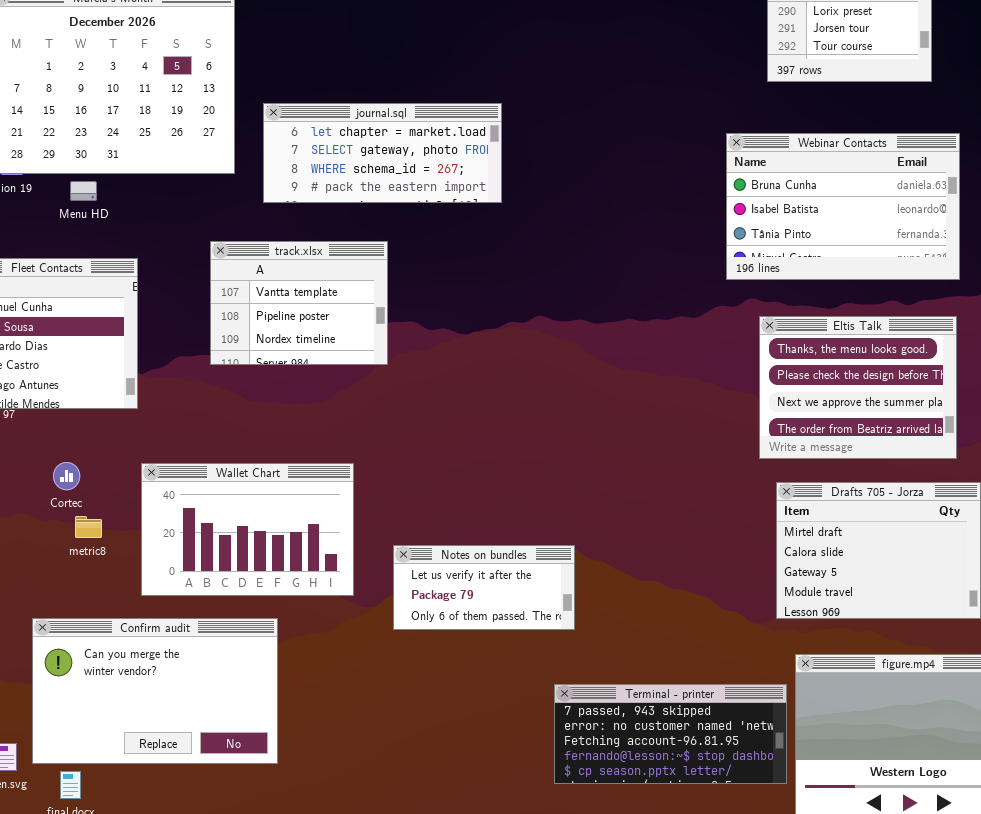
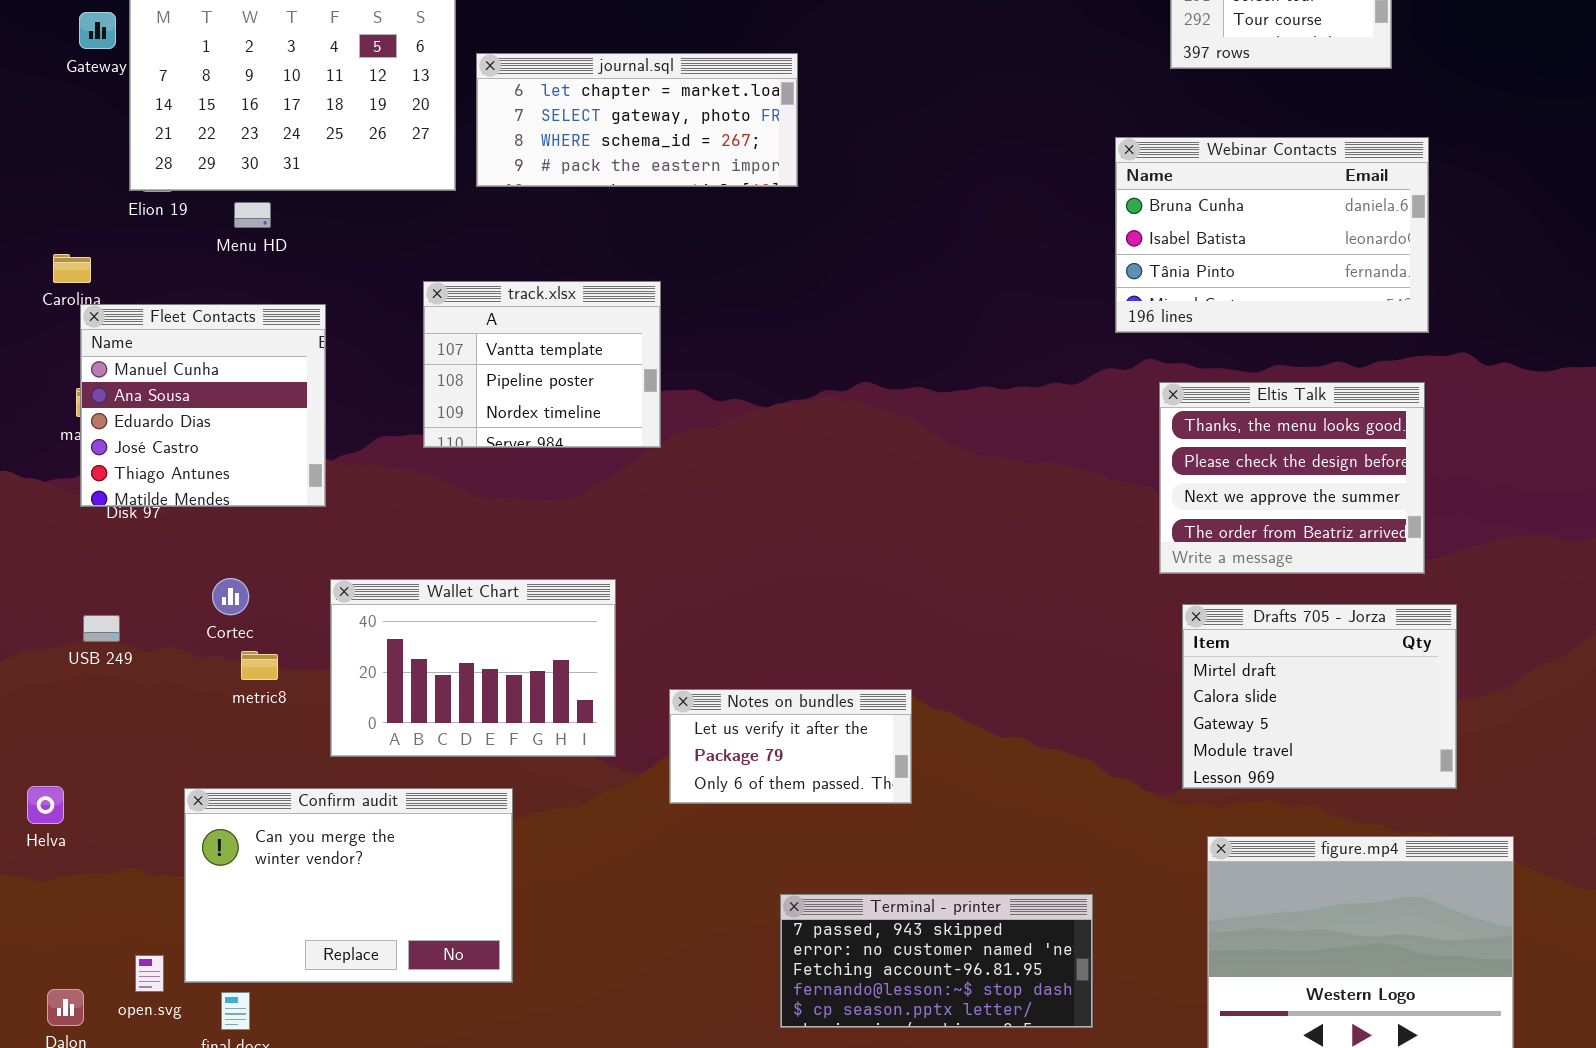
journal.sql: [263,103,502,203] -> [476,53,798,187], moved
Terminal - printer: [554,684,787,784] -> [780,894,1093,1028], moved

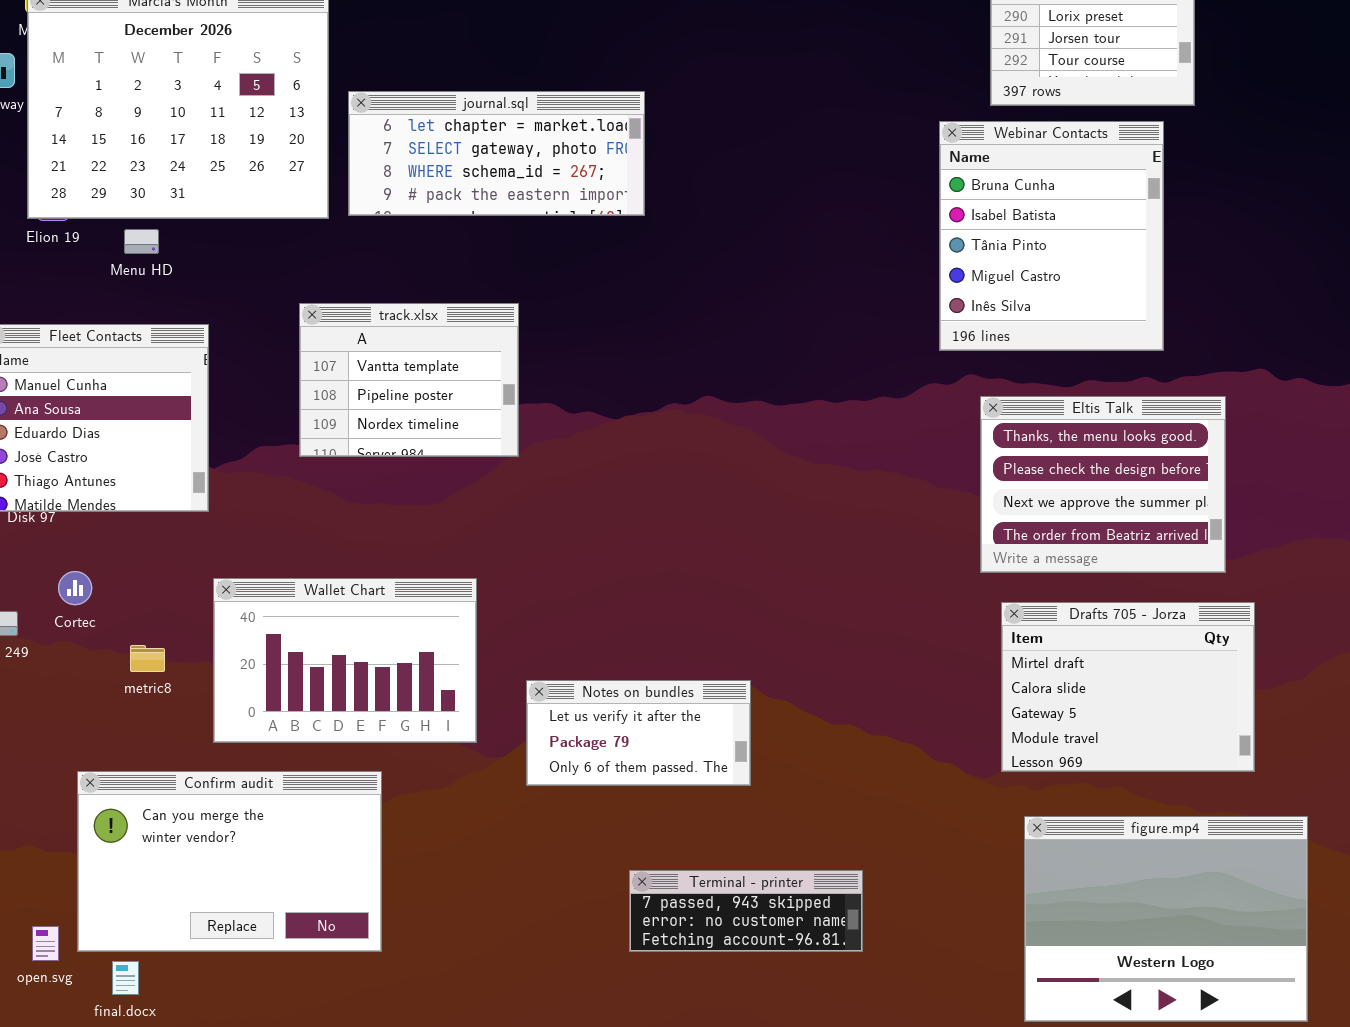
Webinar Contacts: [1115,137,1429,333] -> [939,121,1164,351], resized
Cortec: [212,578,249,615] -> [58,571,92,605], moved
Terminal - printer: [780,894,1093,1028] -> [629,870,863,952], resized

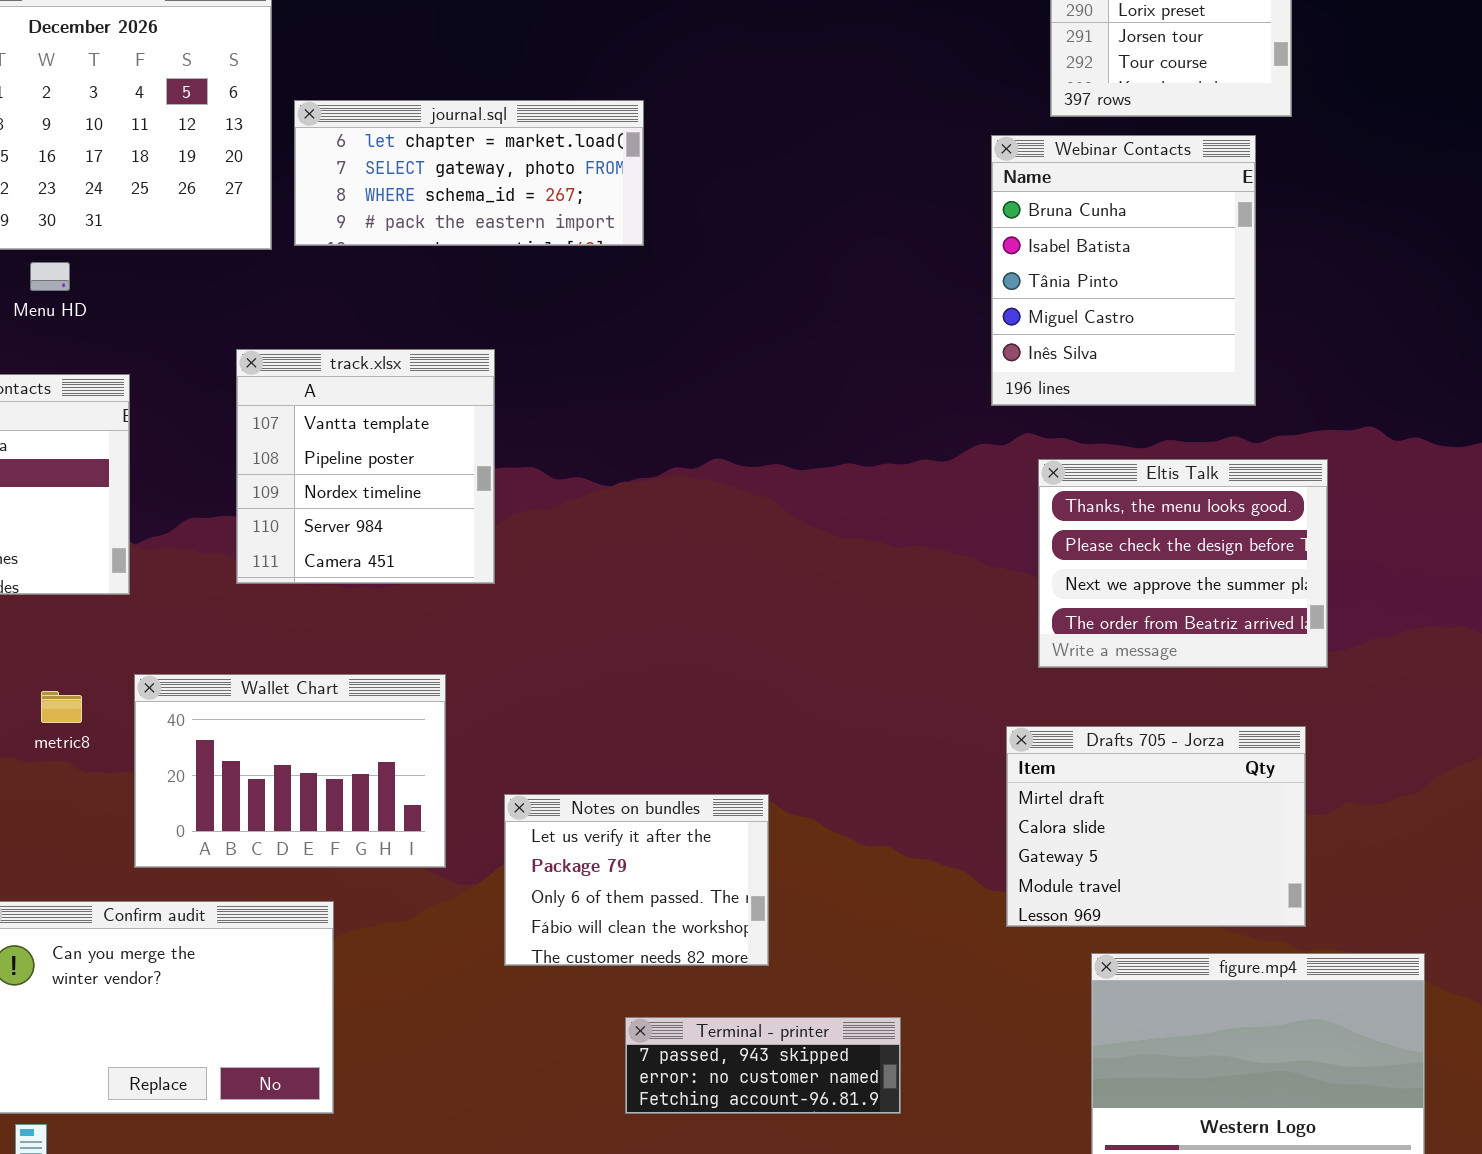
track.xlsx: [299,303,519,457] -> [236,349,495,584], resized
Drafts 705 - Jorza: [1001,602,1255,772] -> [1006,726,1306,927], moved
metric8: [130,645,165,672] -> [41,691,82,723], moved
Notes on bundles: [526,680,751,786] -> [504,794,769,966], resized

